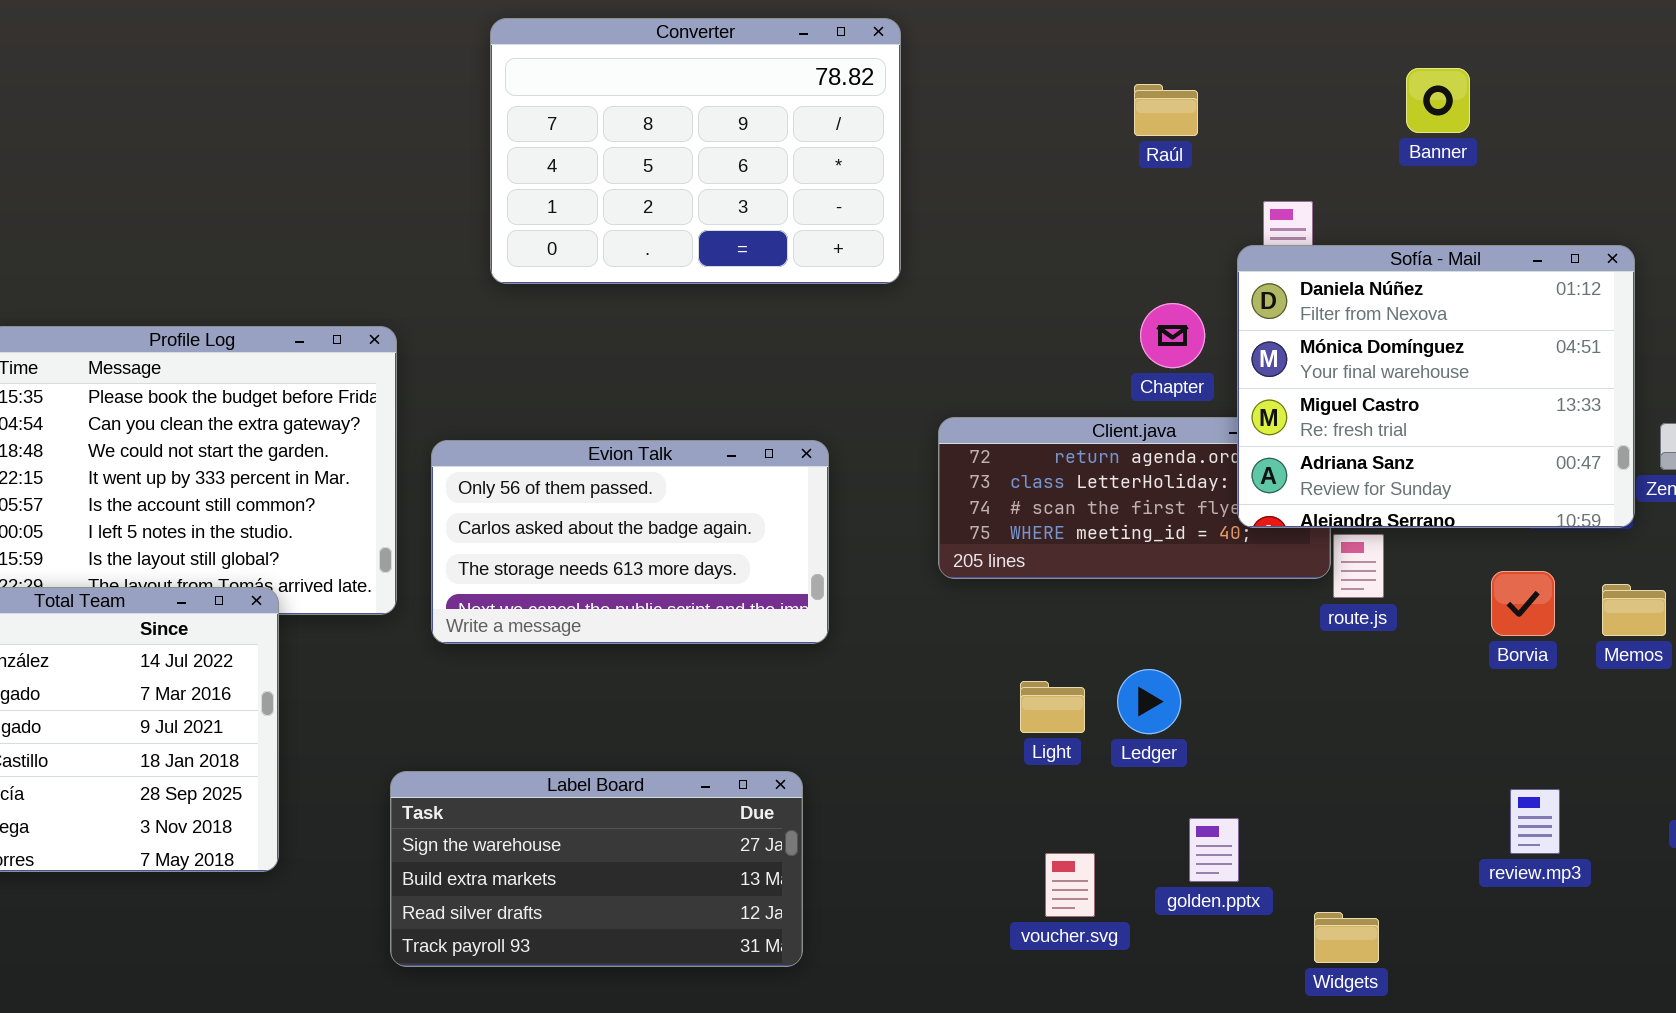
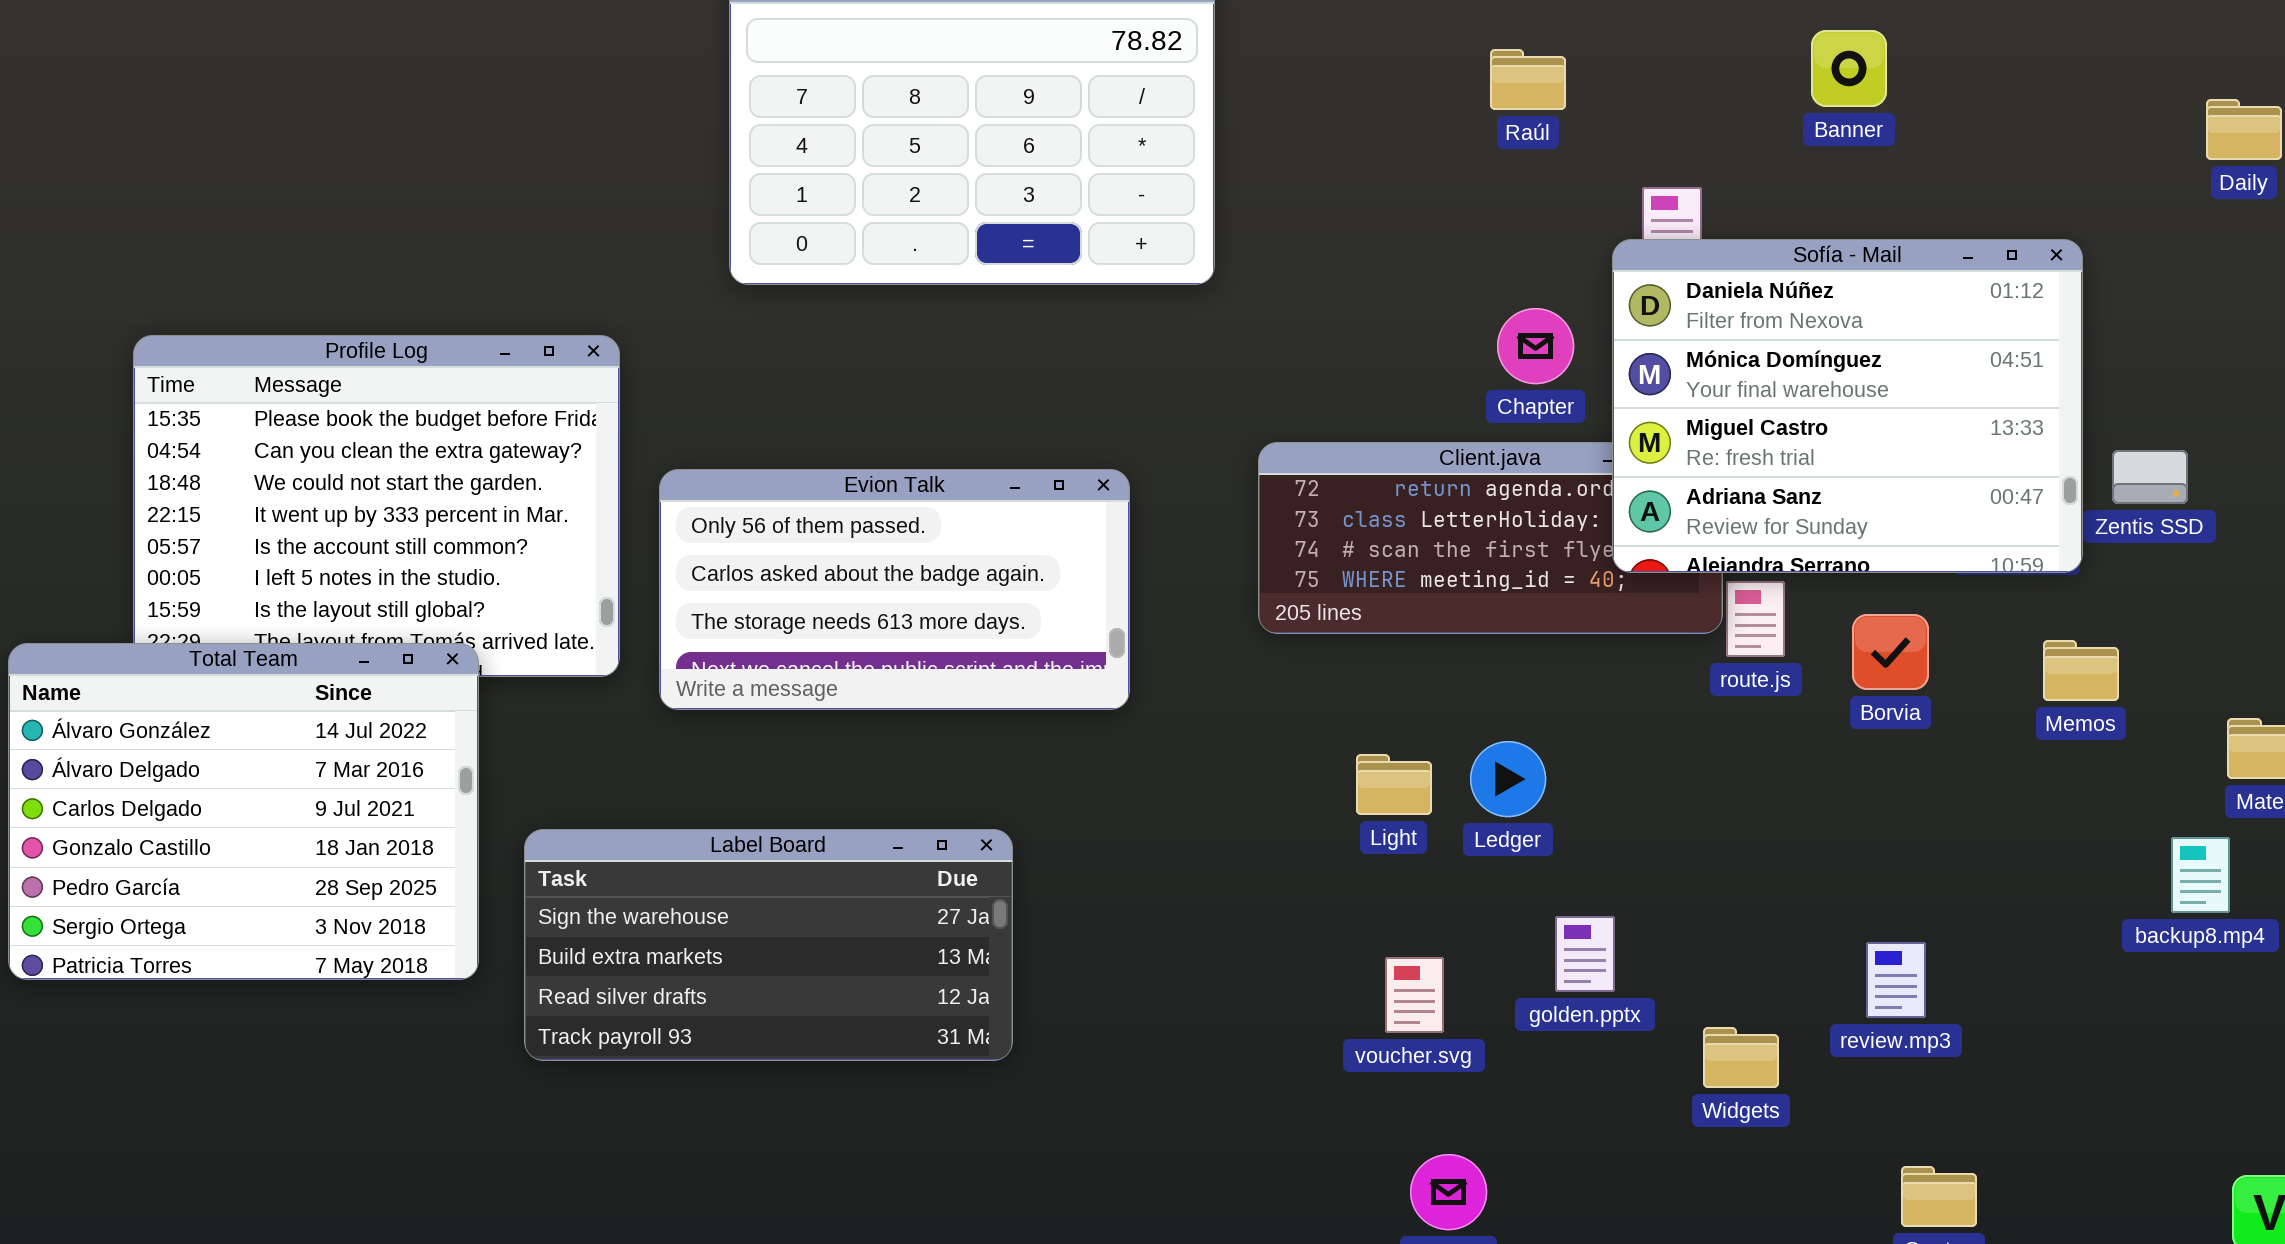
Borvia: [1491,571,1555,636] -> [1852,614,1929,690], moved
Label Board: [390,771,803,967] -> [524,829,1013,1061], moved
review.mp3: [1510,789,1560,854] -> [1866,942,1926,1018], moved

